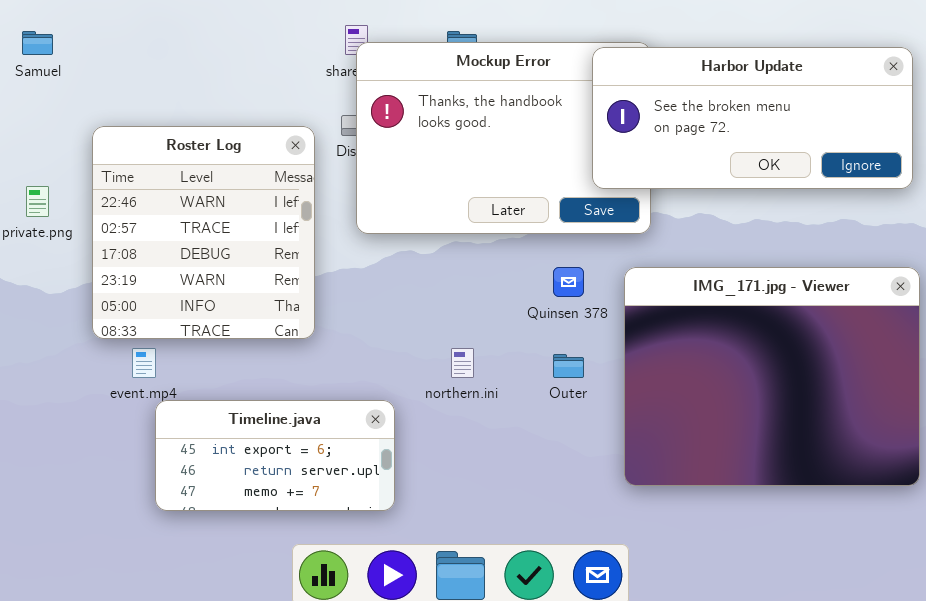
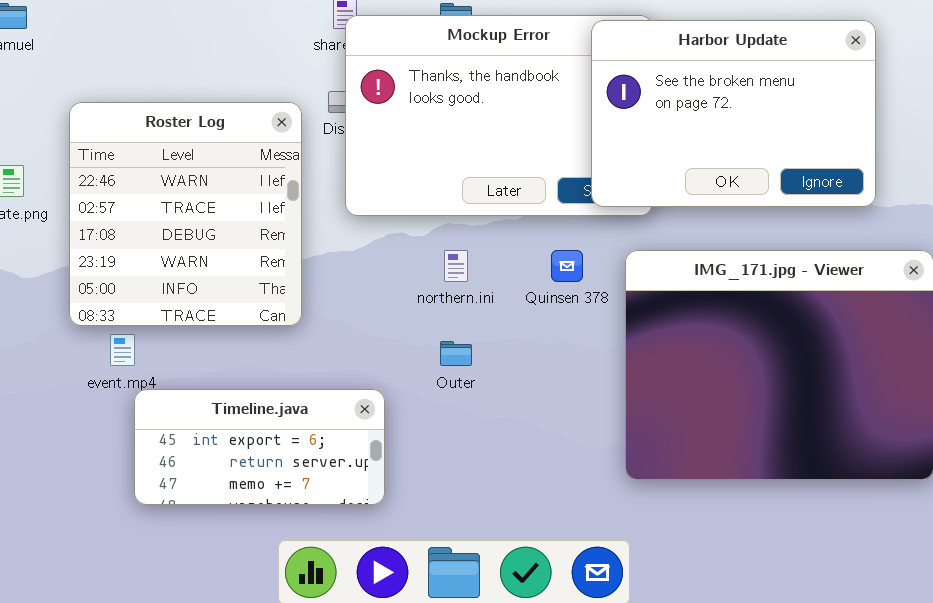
Harbor Update: [592,47,913,189] -> [591,20,876,207], resized
northern.ini: [451,348,474,378] -> [444,250,468,282], moved
Outer: [553,354,584,378] -> [440,341,472,366], moved

